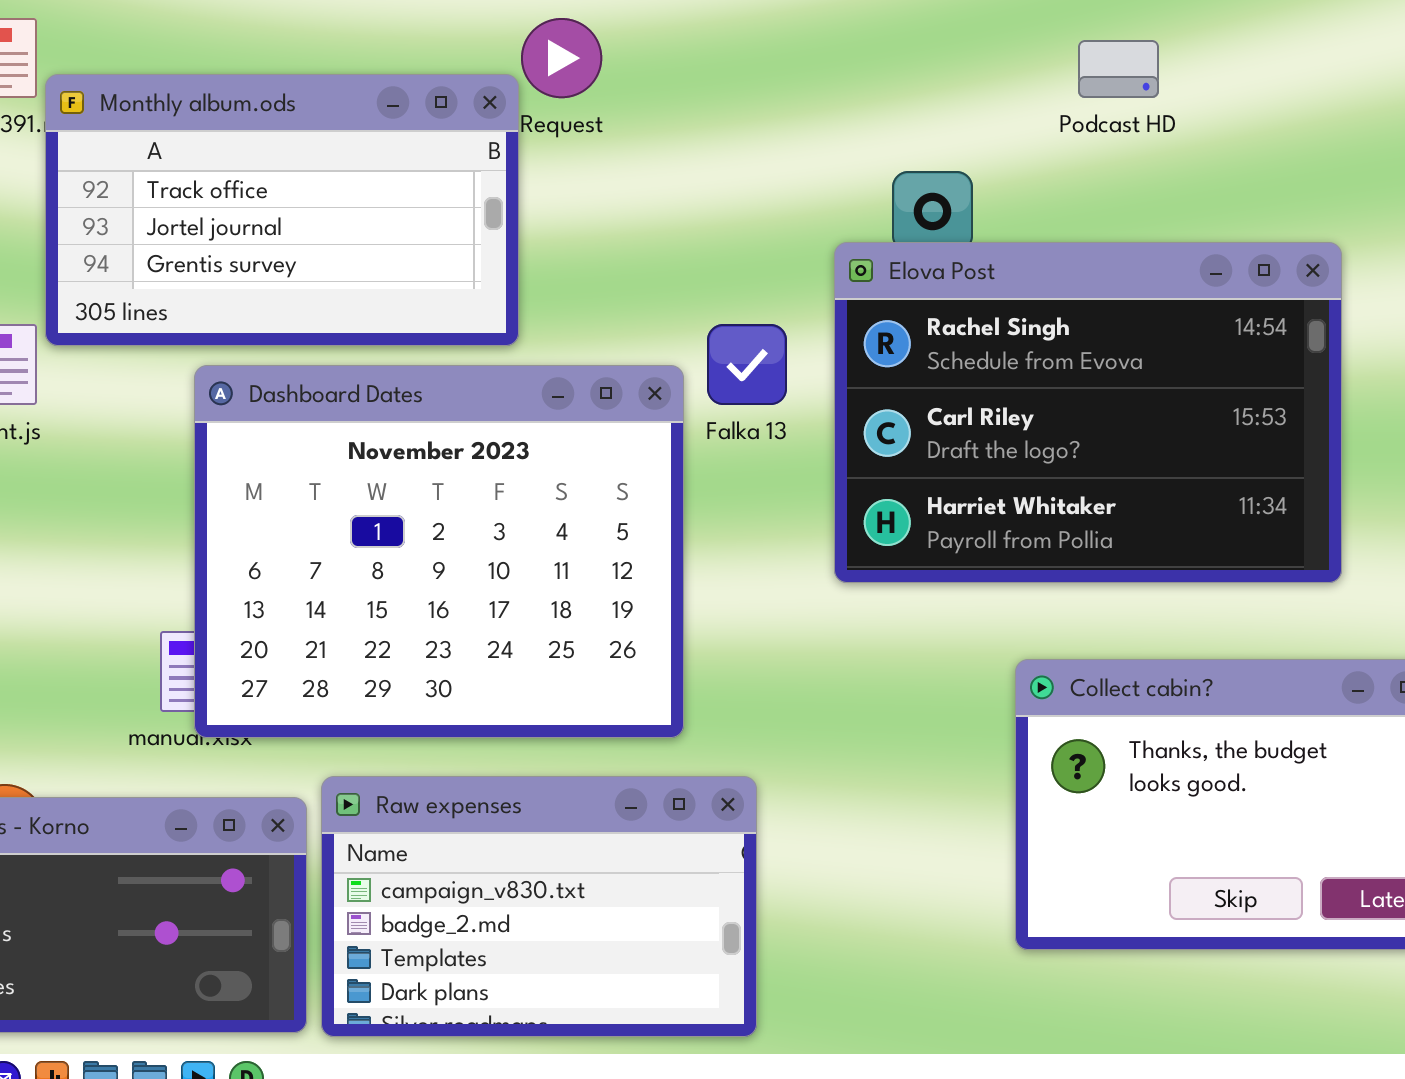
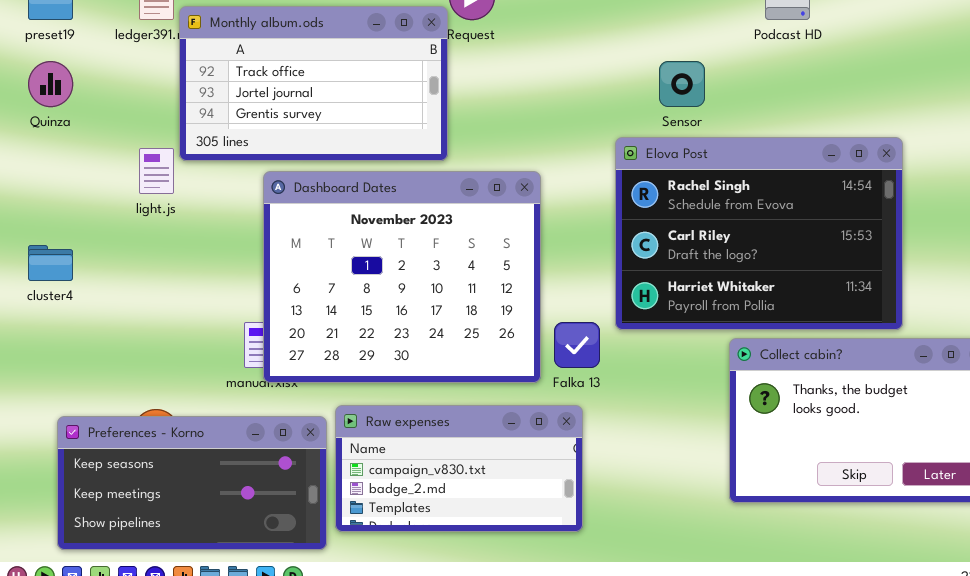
Elova Post: [834,242,1342,583] -> [615,137,903,330], moved
Falka 13: [707,324,787,405] -> [554,322,600,368], moved
Raw expenses: [321,776,757,1037] -> [335,405,583,532], resized

